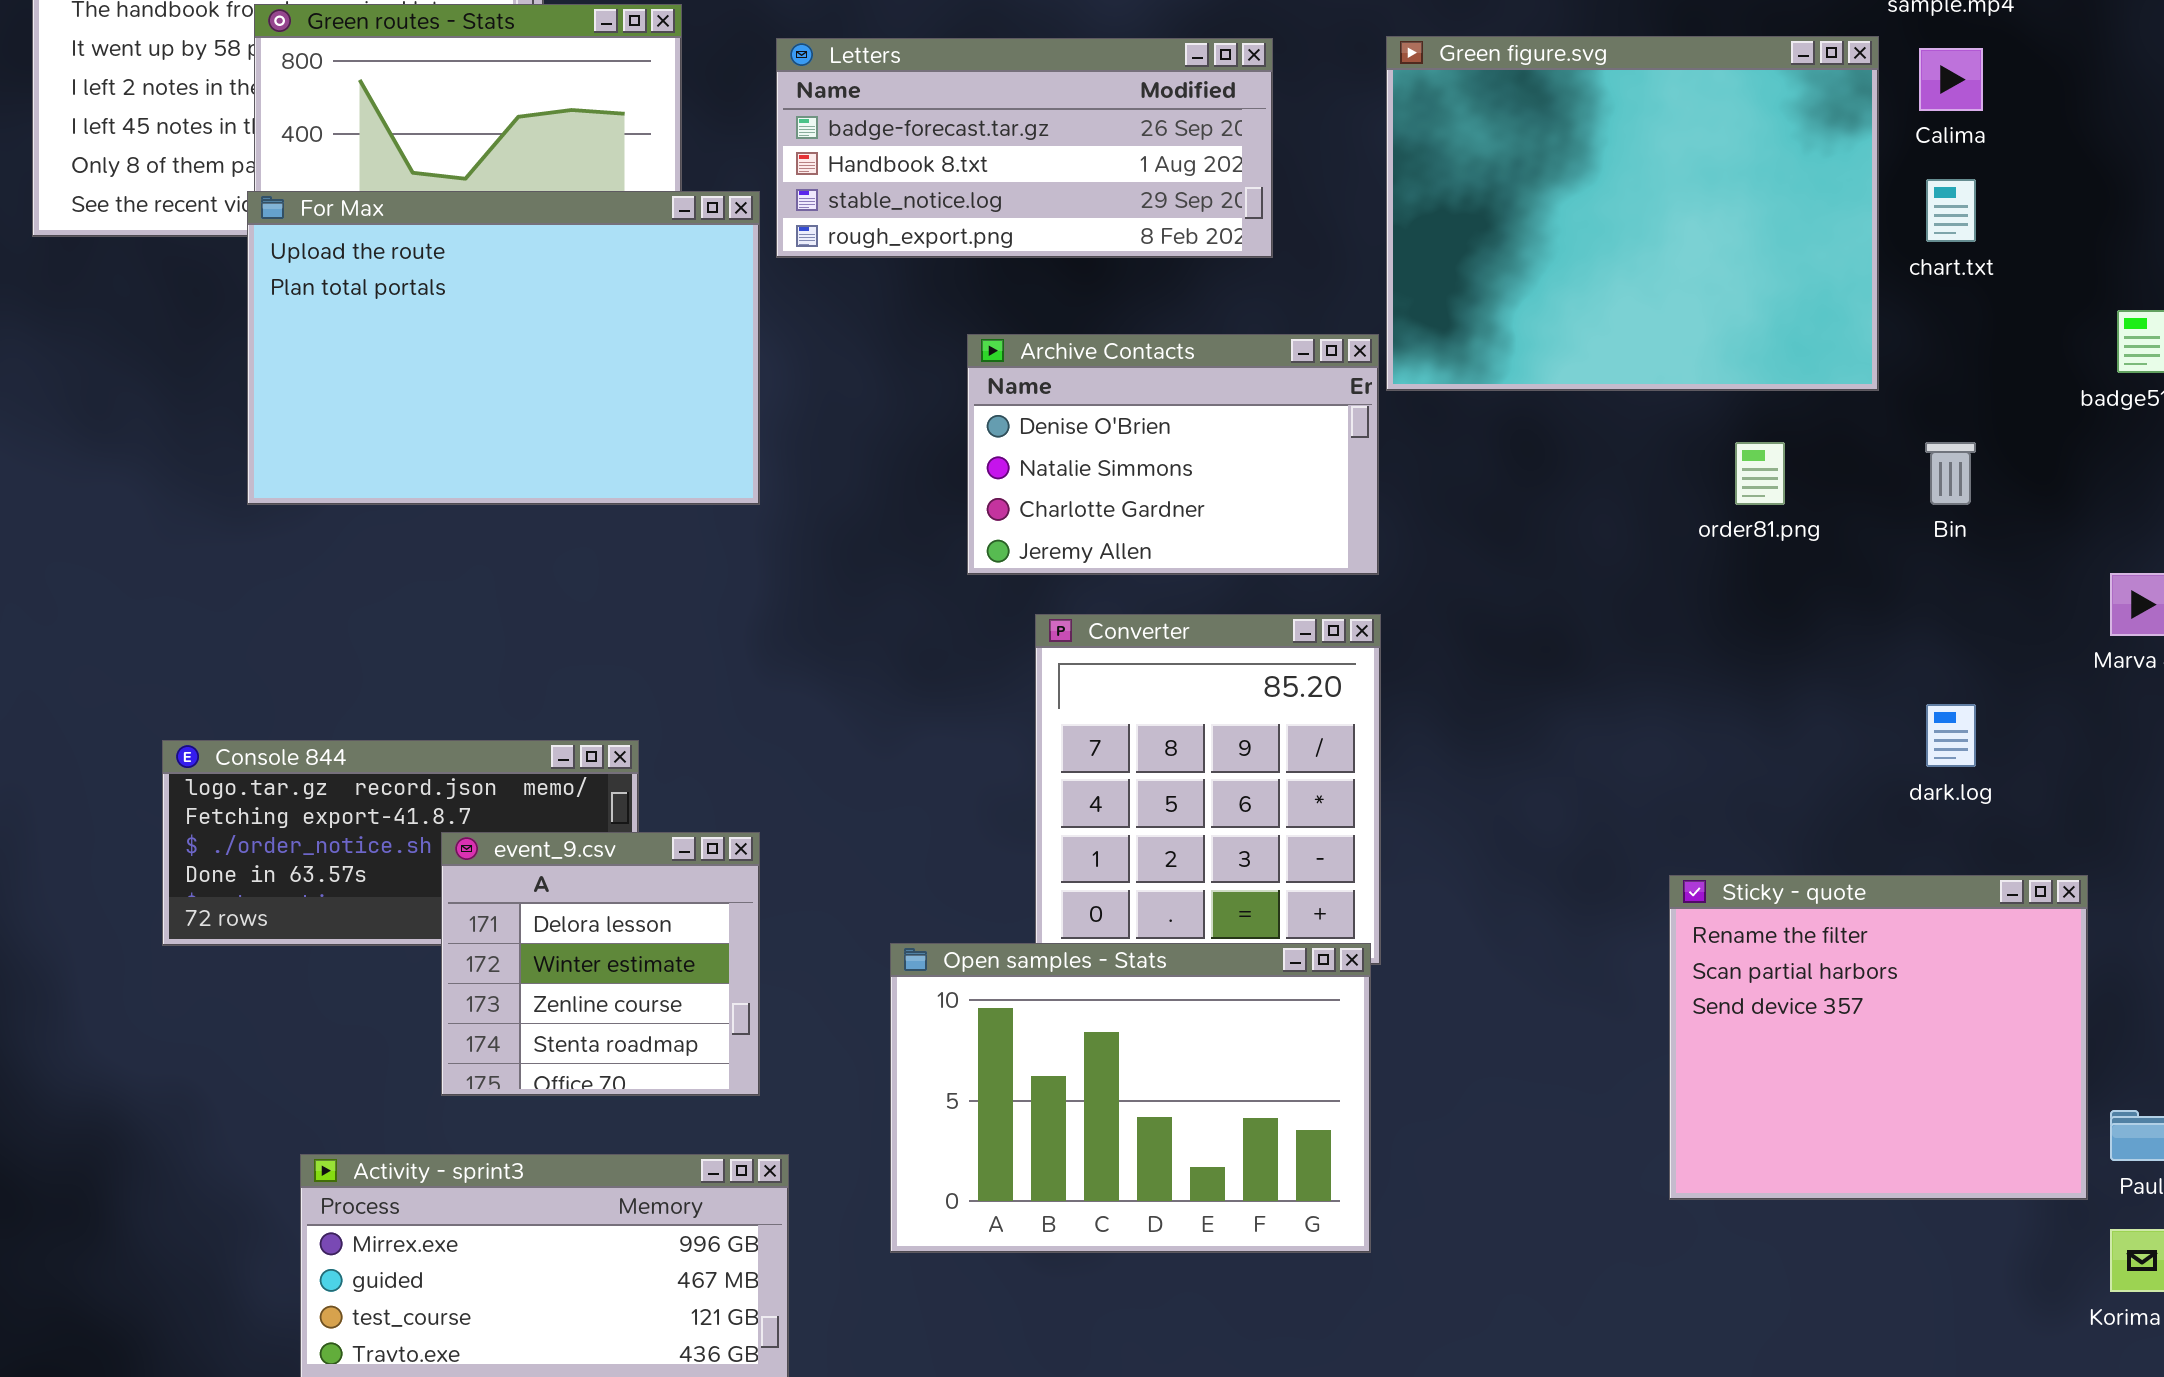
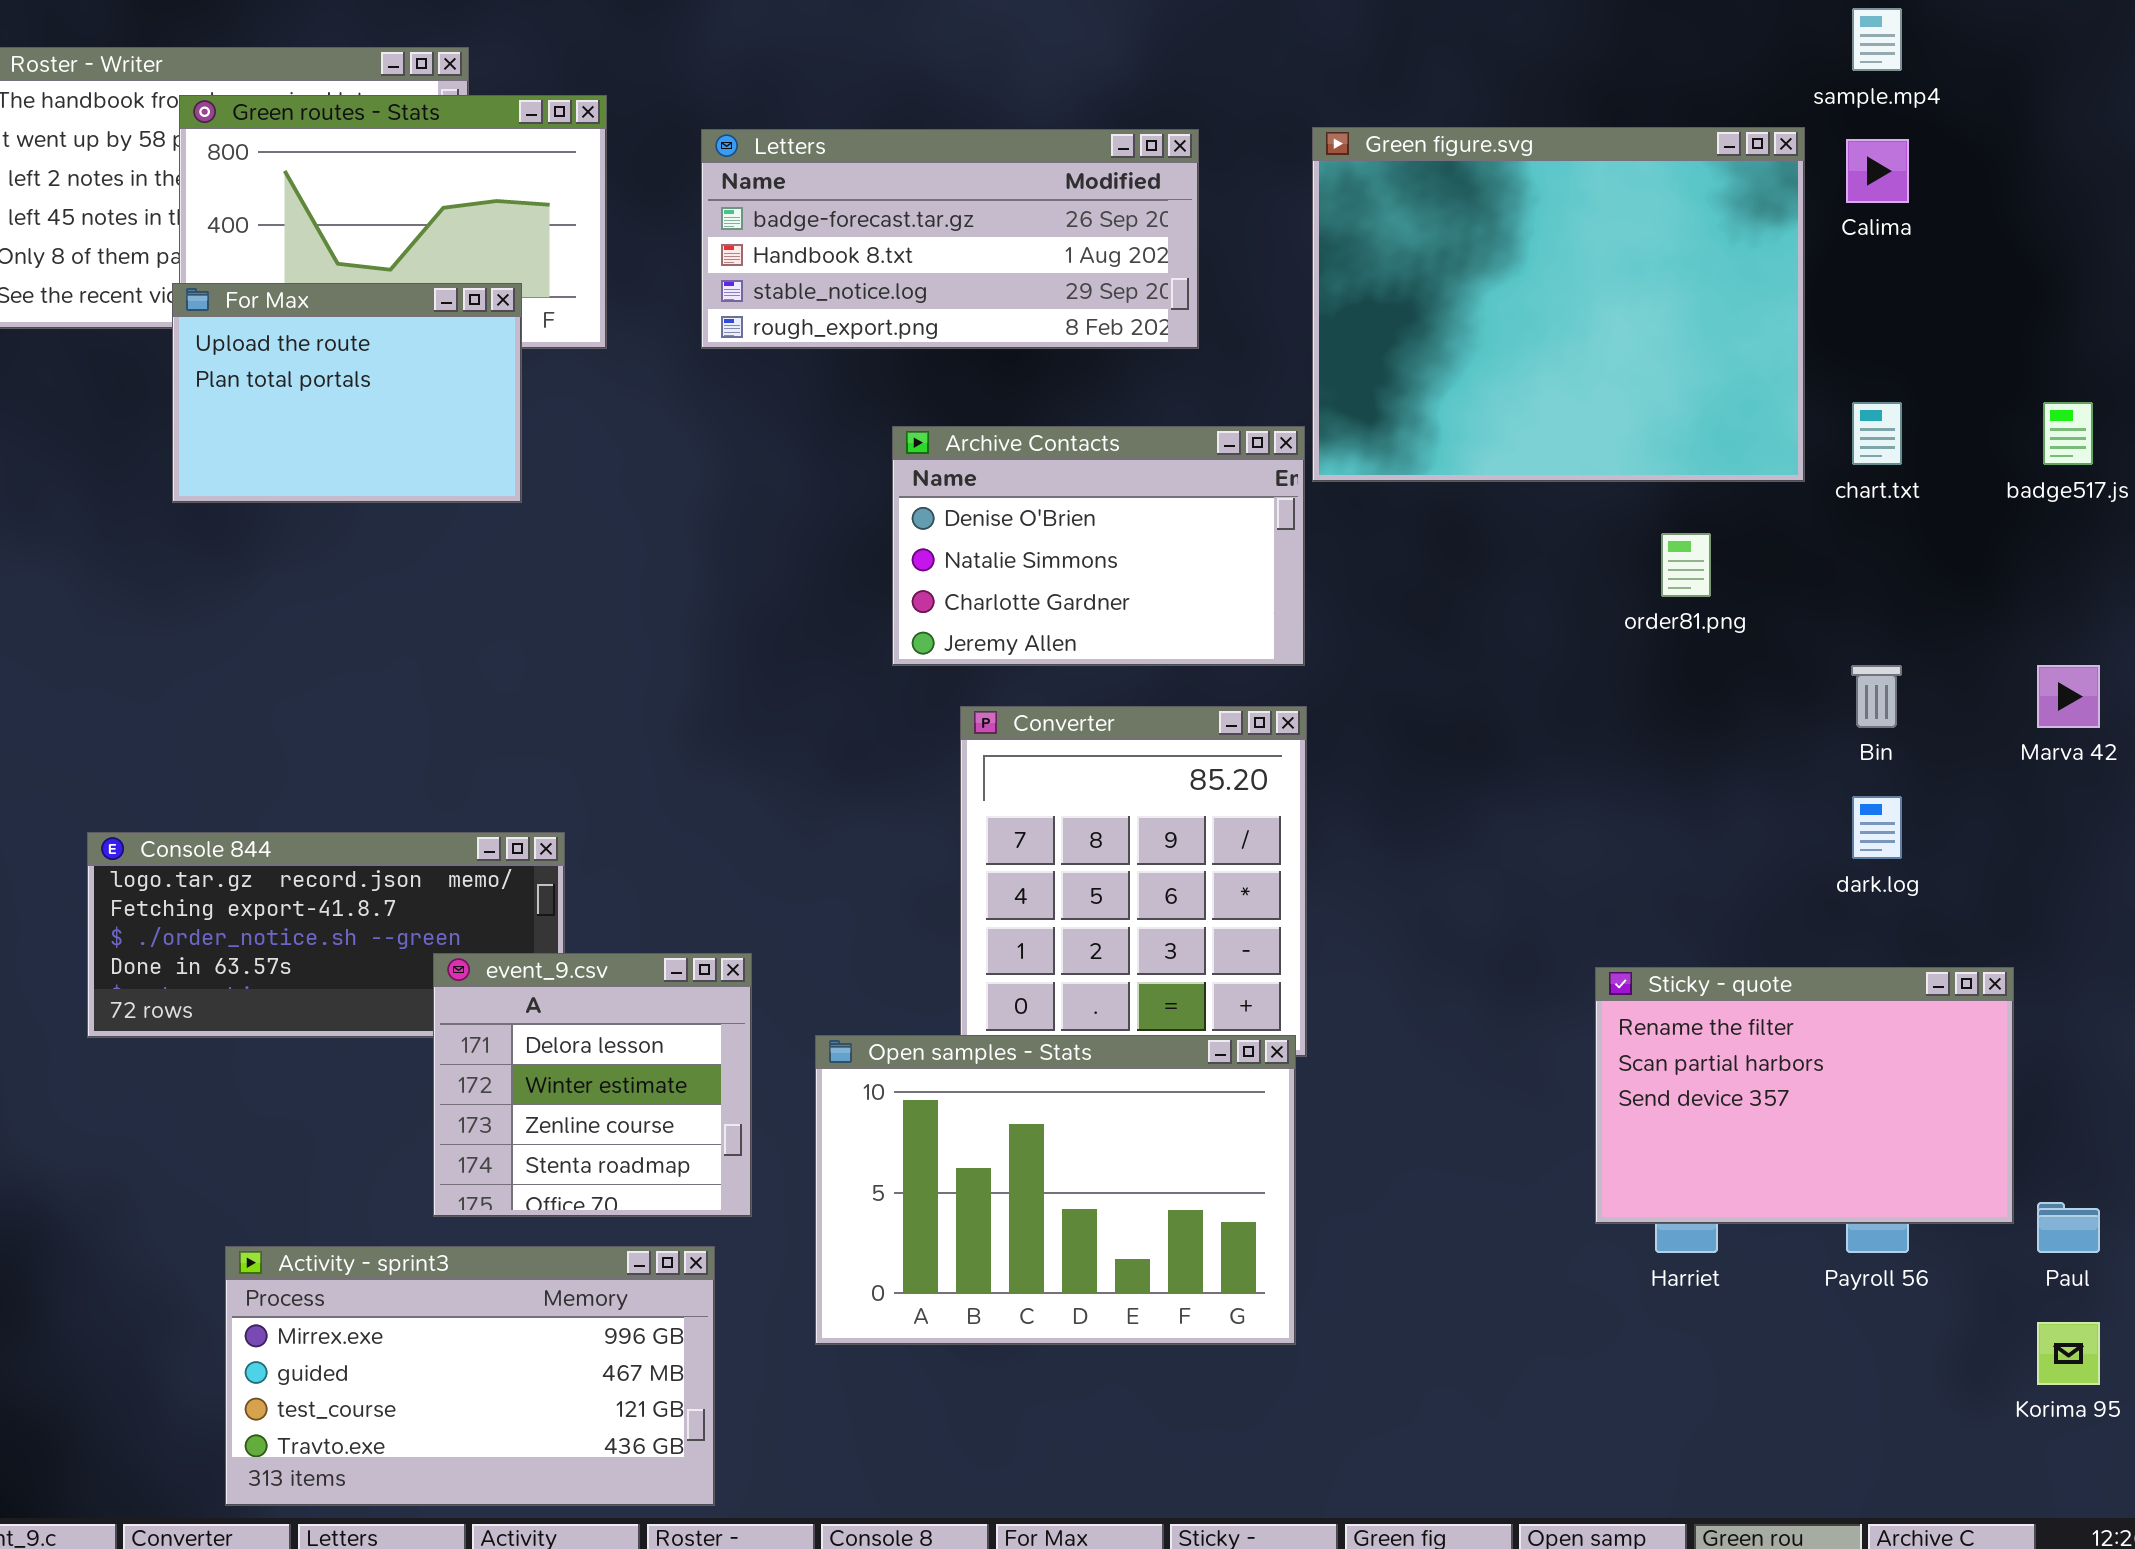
chart.txt: [1926,179,1976,242] -> [1852,402,1902,465], moved
For Max: [247,191,760,505] -> [172,283,522,503], resized
Bin: [1925,442,1976,505] -> [1851,665,1902,728], moved
event_9.csv: [441,832,760,1096] -> [433,953,752,1217], moved
Sticky - quote: [1669,875,2088,1200] -> [1595,967,2014,1224], resized

